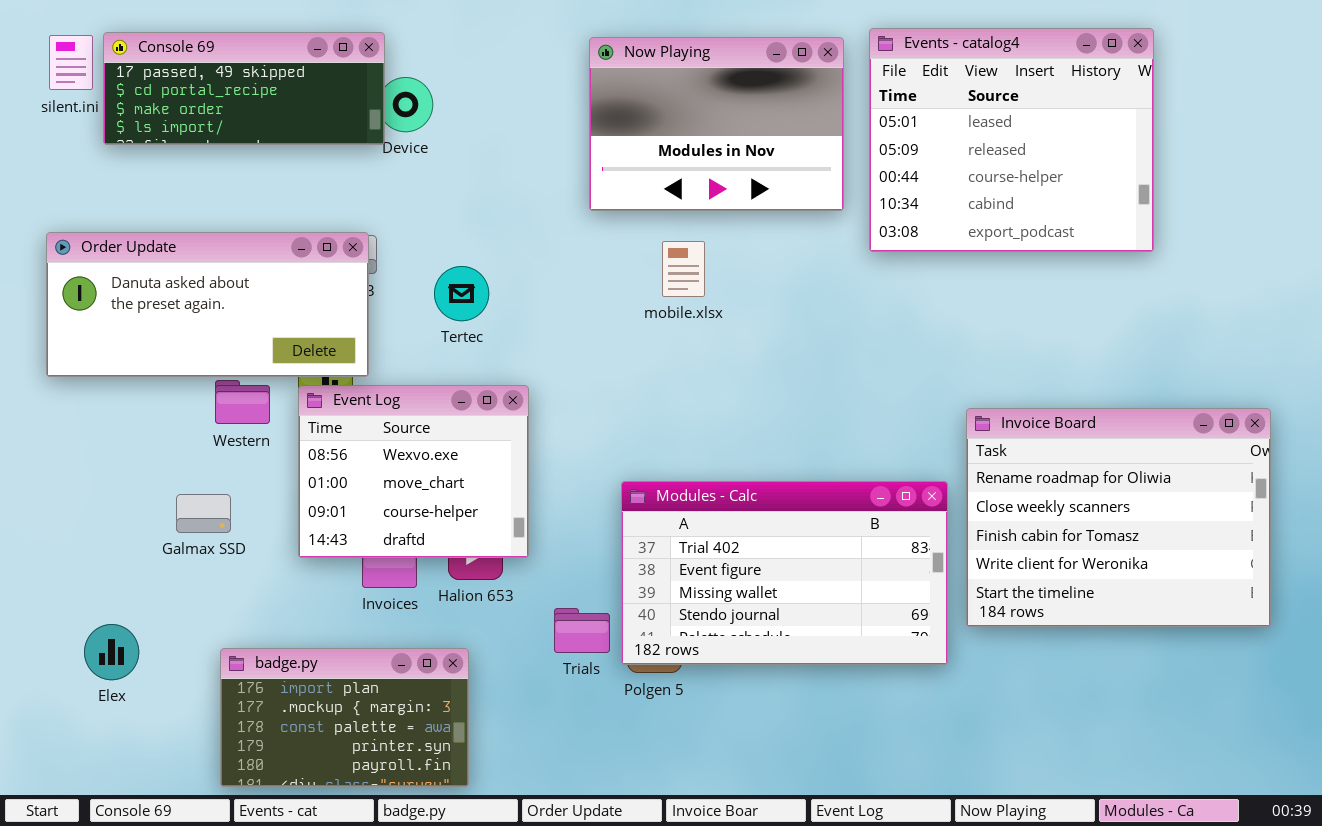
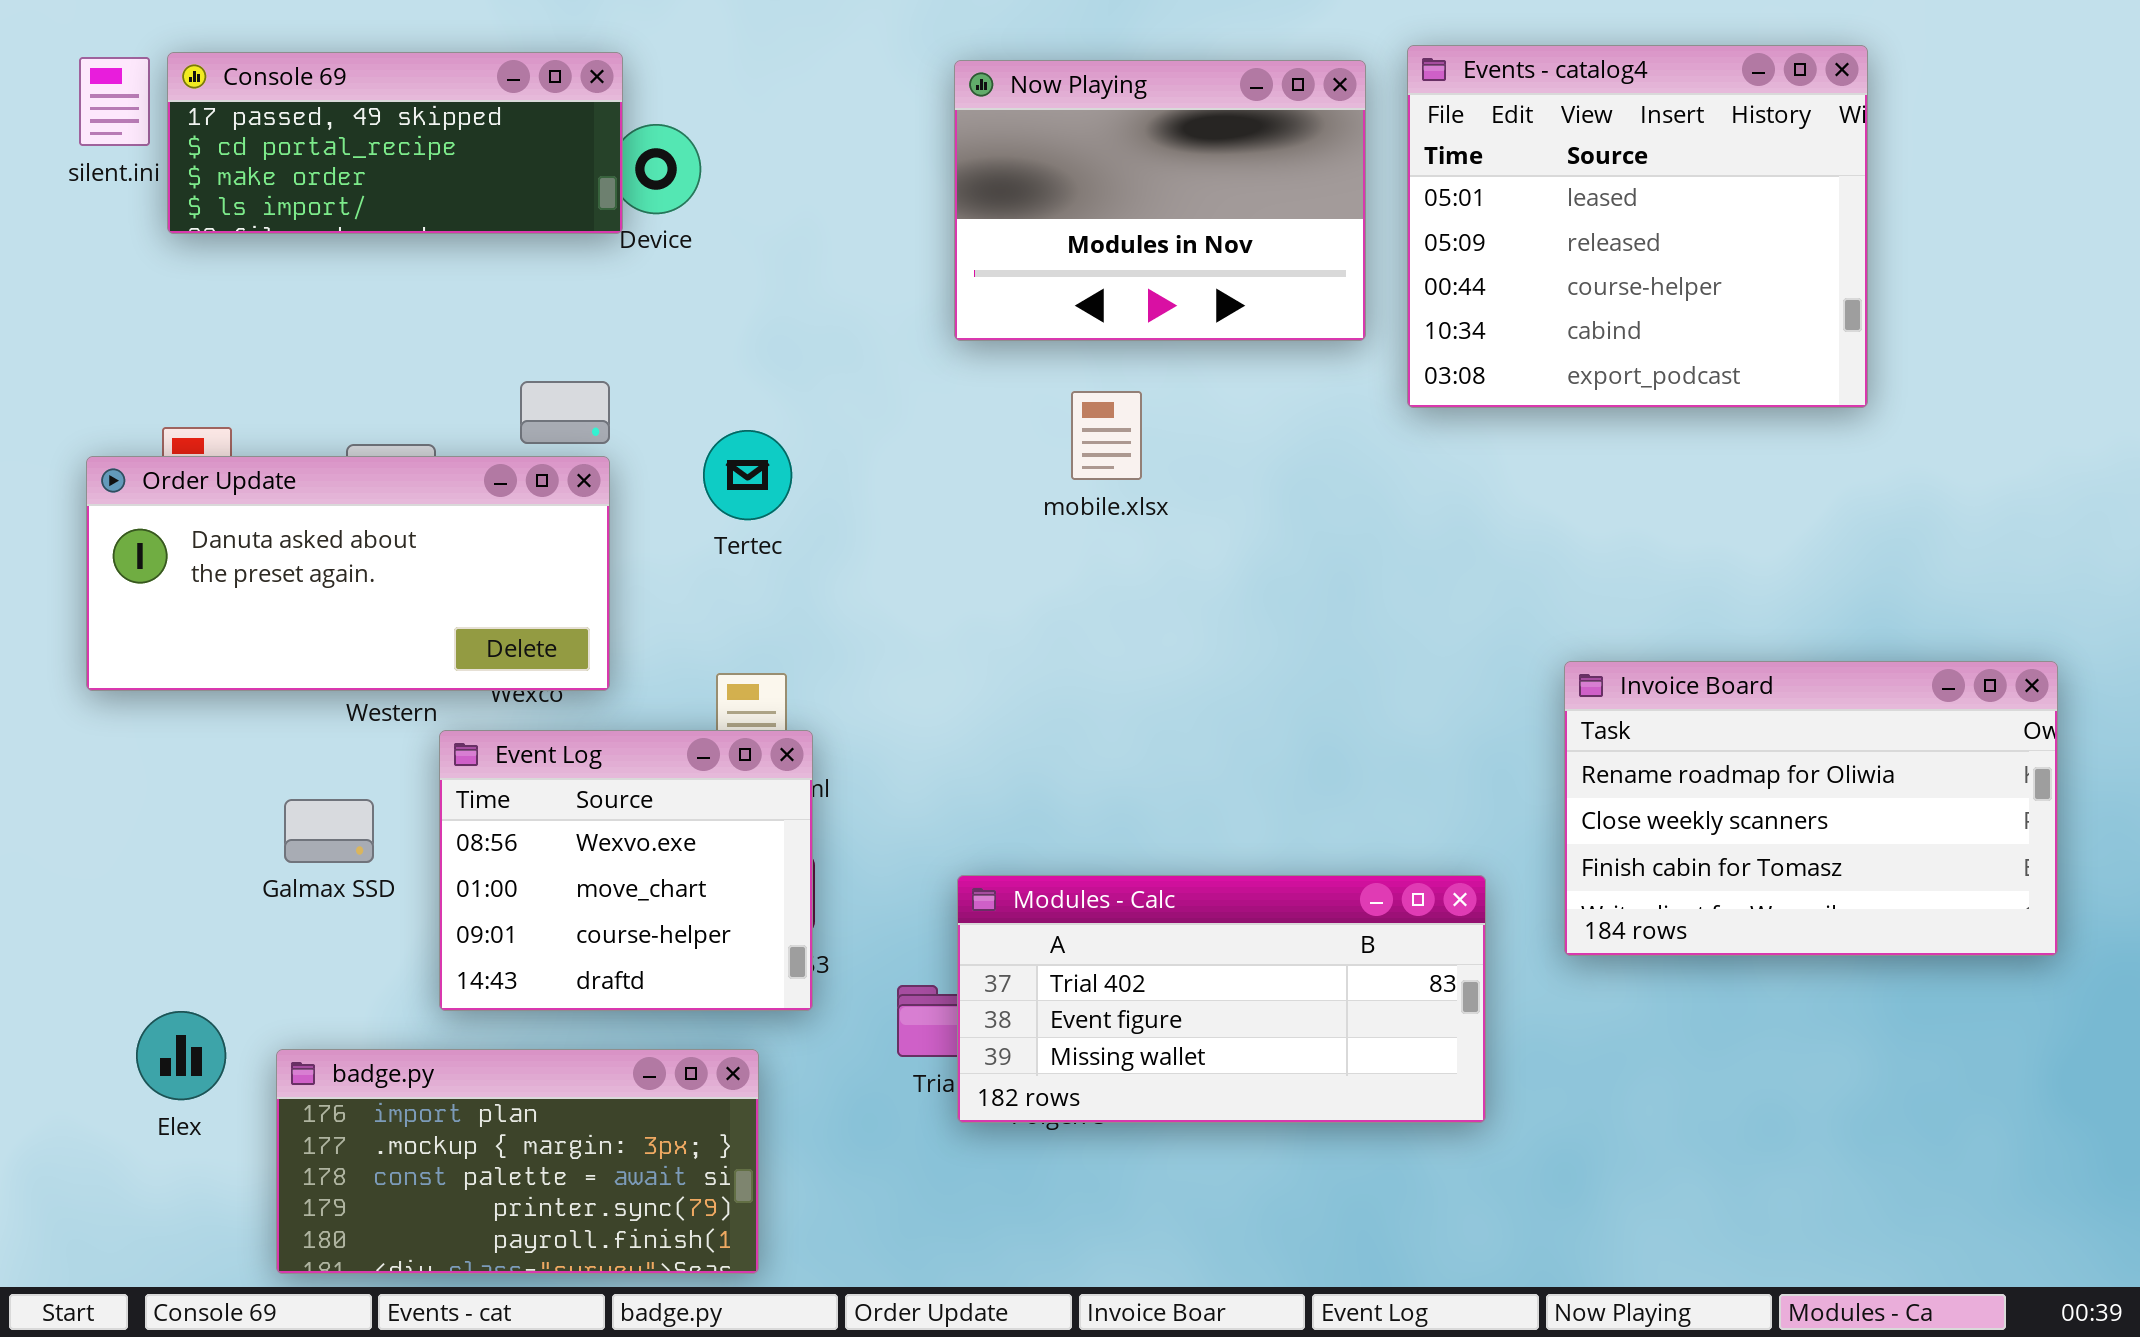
Order Update: [46,232,369,377] -> [86,456,610,691], moved
Event Log: [298,385,529,558] -> [439,730,813,1011], moved
Invoice Board: [966,408,1271,627] -> [1564,661,2058,956], resized
Modules - Calc: [621,481,948,665] -> [957,875,1486,1123], moved, resized
badge.py: [220,648,469,787] -> [276,1049,759,1274], resized

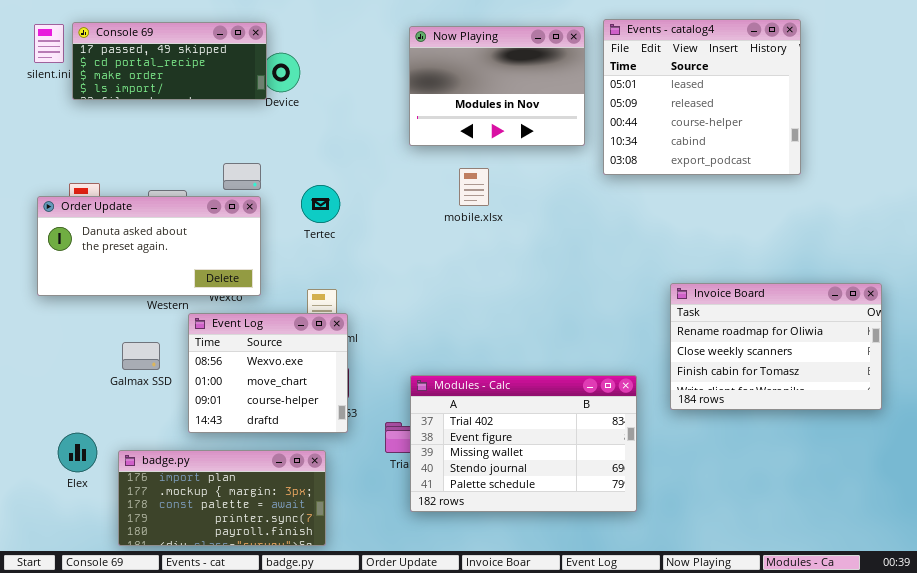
Modules - Calc: [957,875,1486,1123] -> [410,375,637,512], resized

